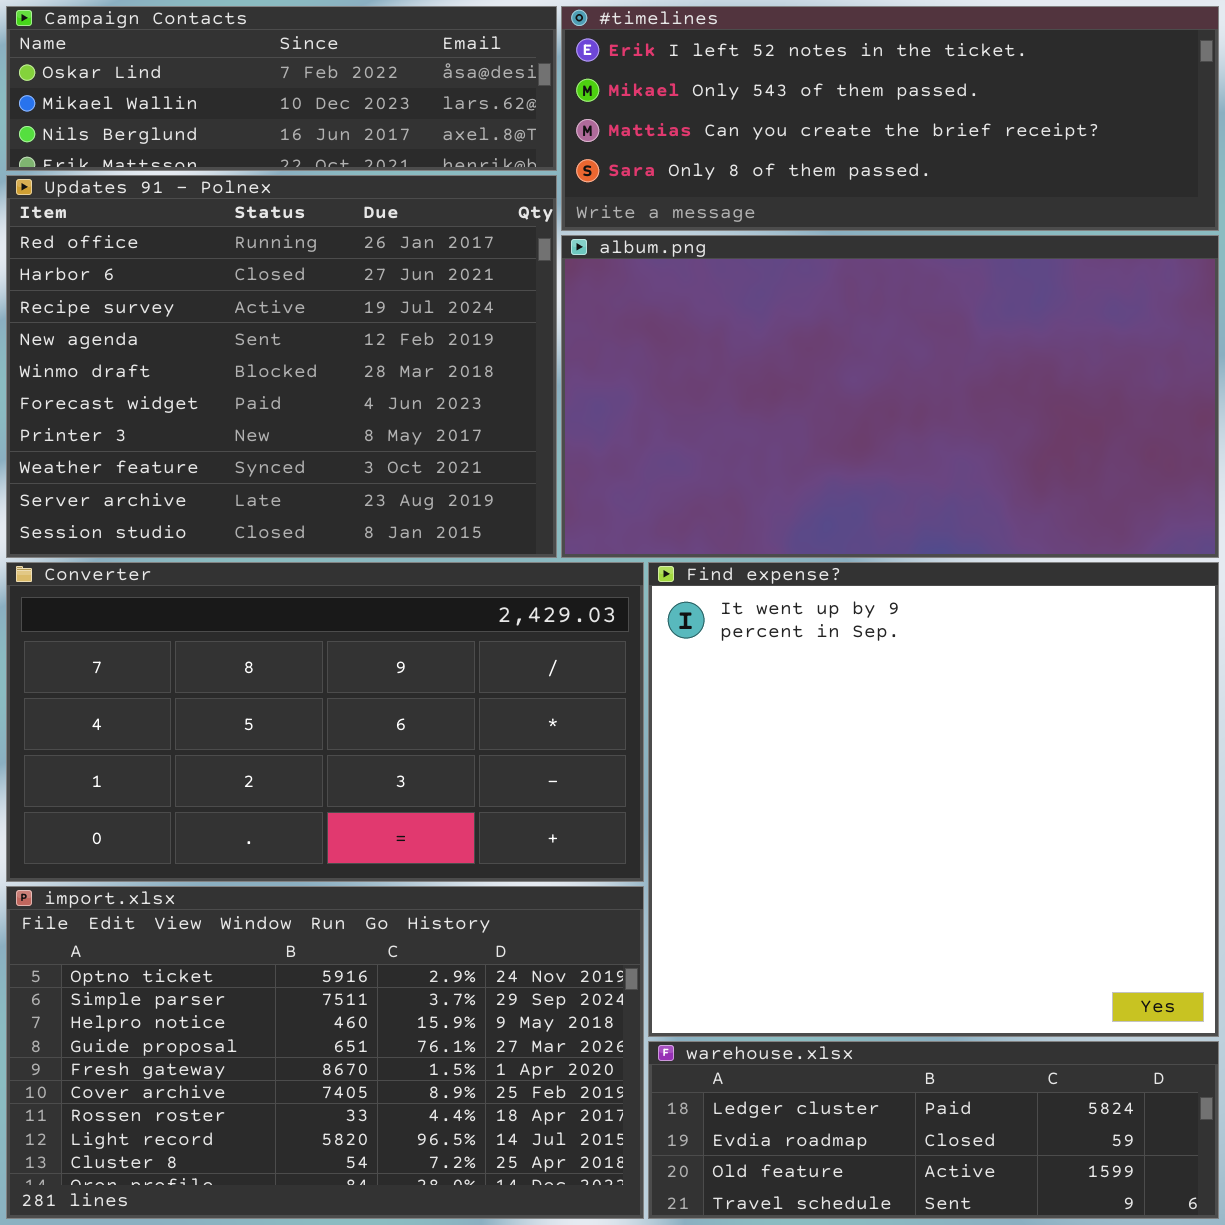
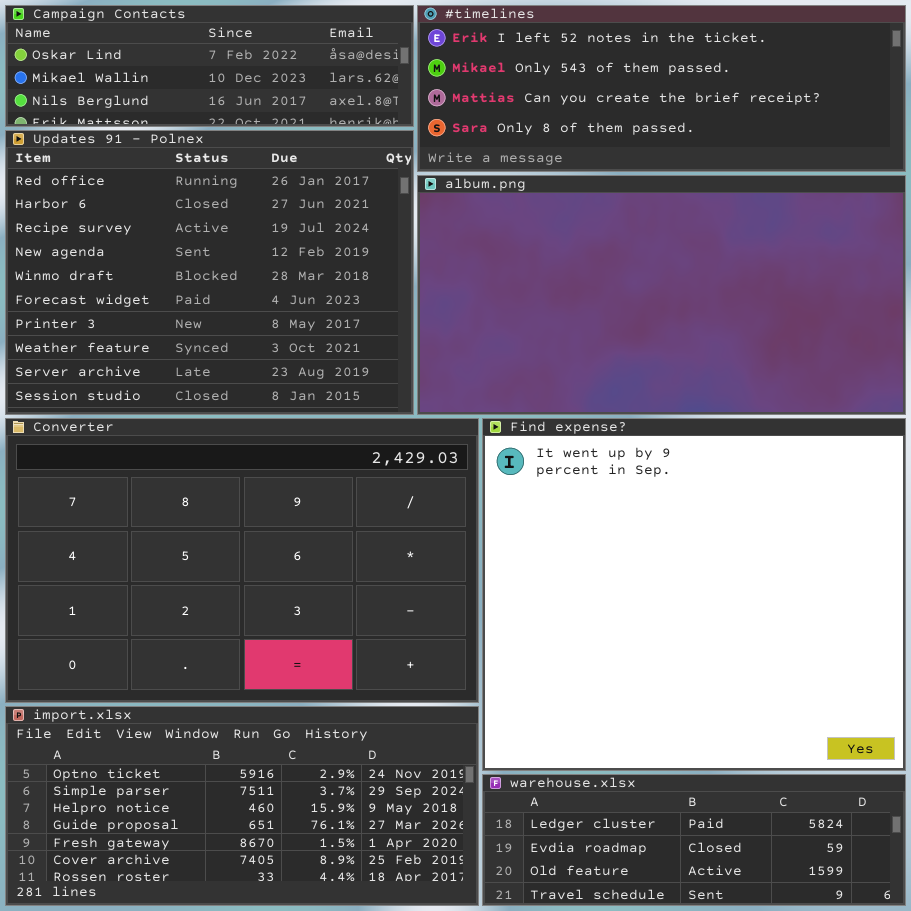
Converter: [6,562,644,882] -> [5,418,479,703], resized
import.xlsx: [6,886,644,1219] -> [5,706,479,906], resized

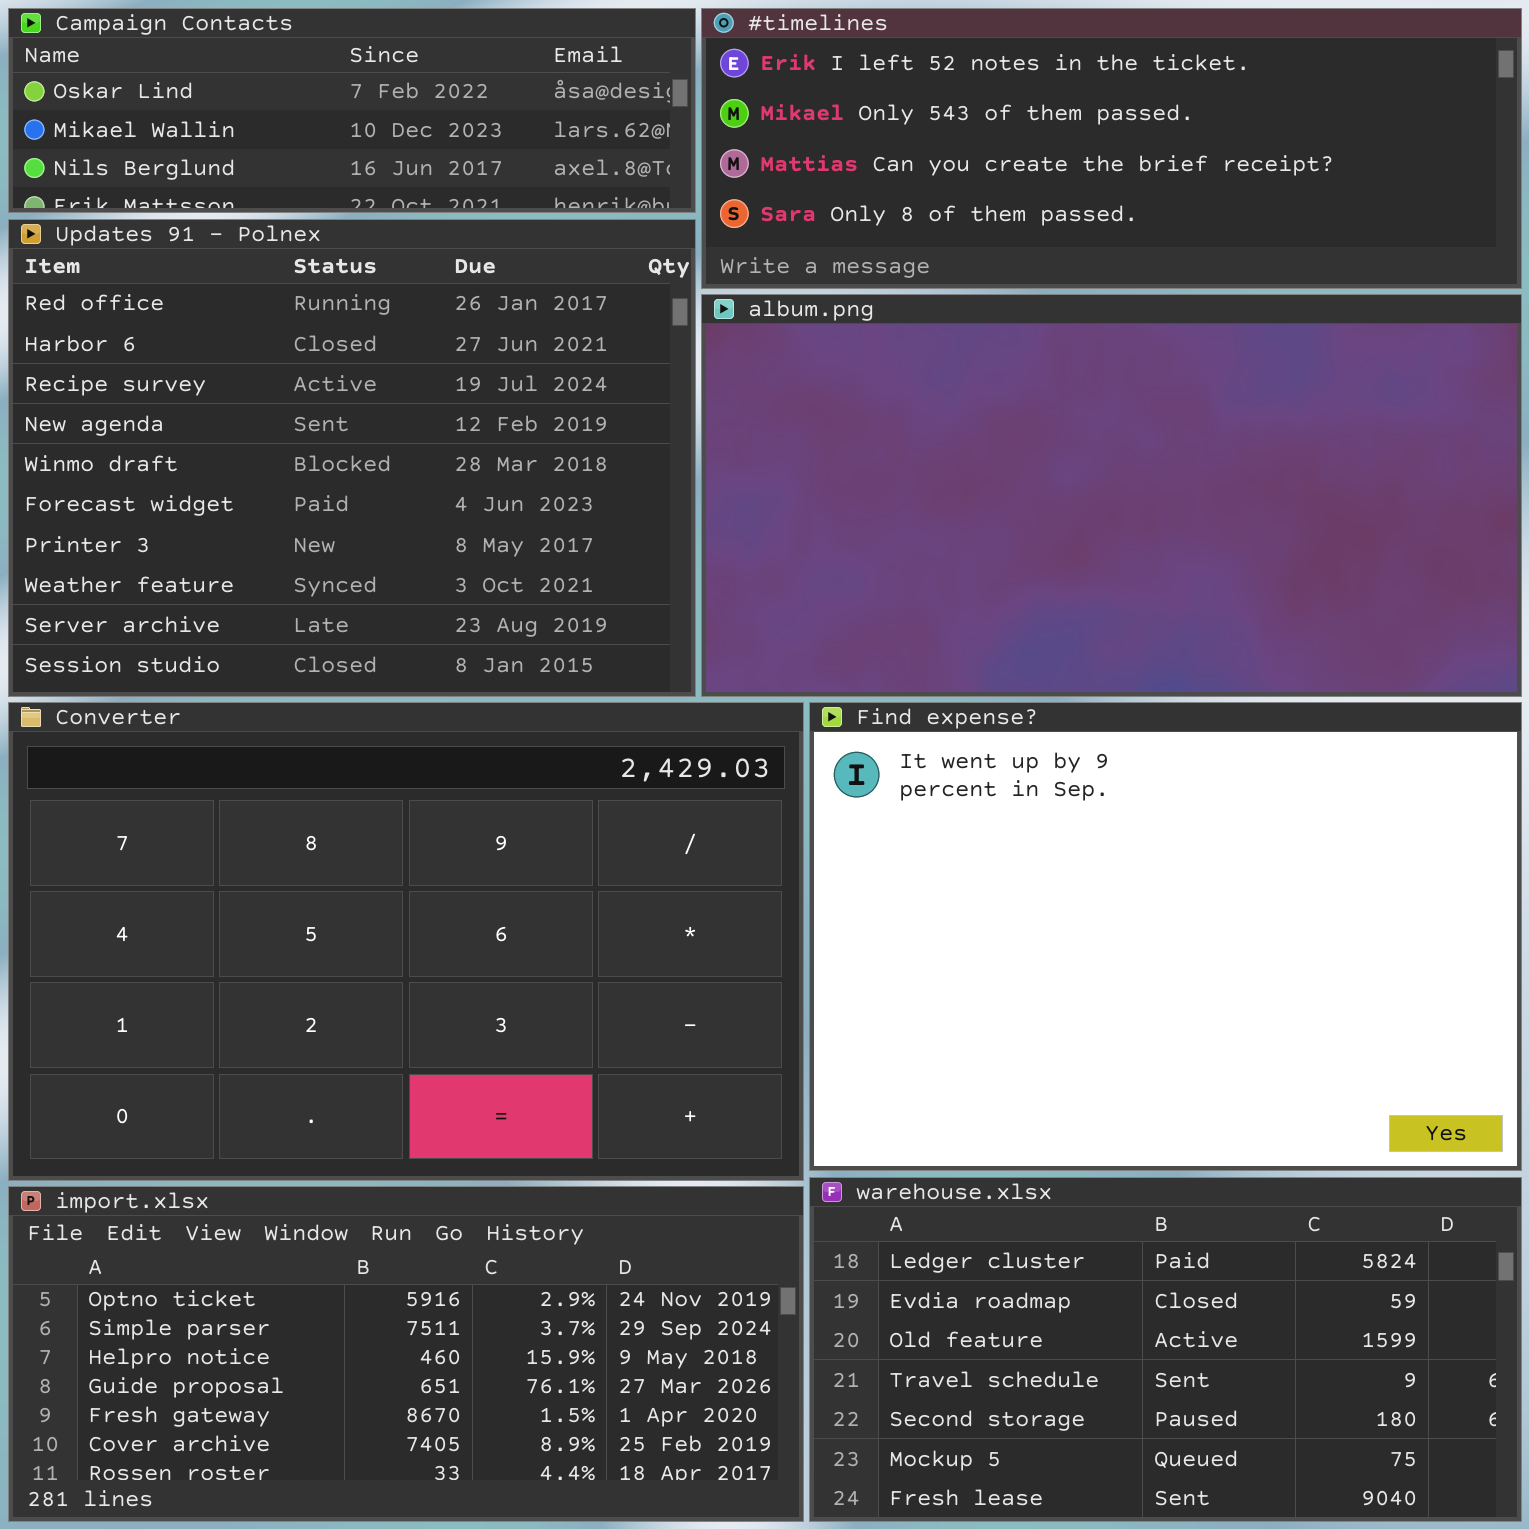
Find expense?: [482,418,906,771] -> [809,702,1522,1171], resized
warehouse.xlsx: [482,774,906,906] -> [809,1177,1522,1522], resized

